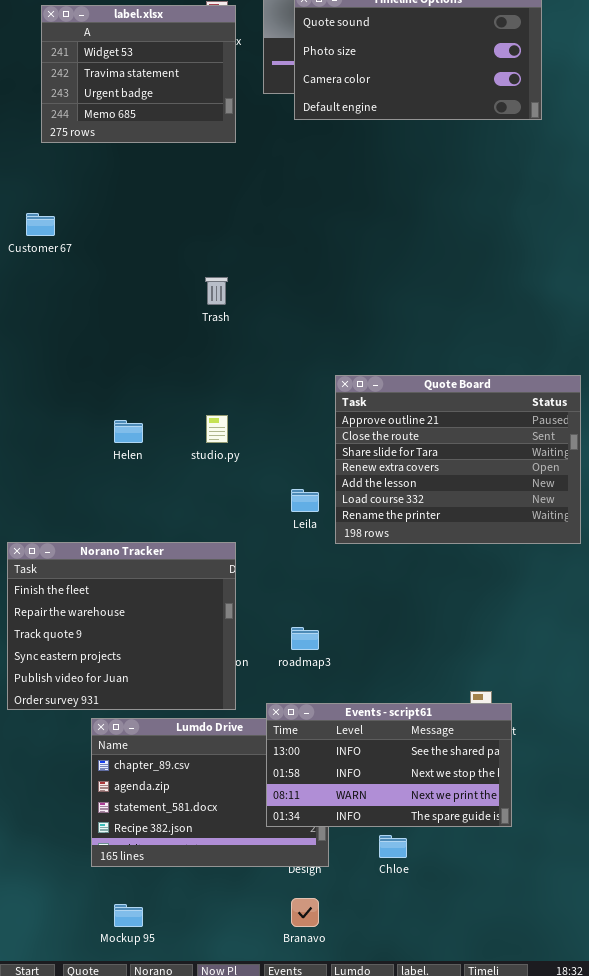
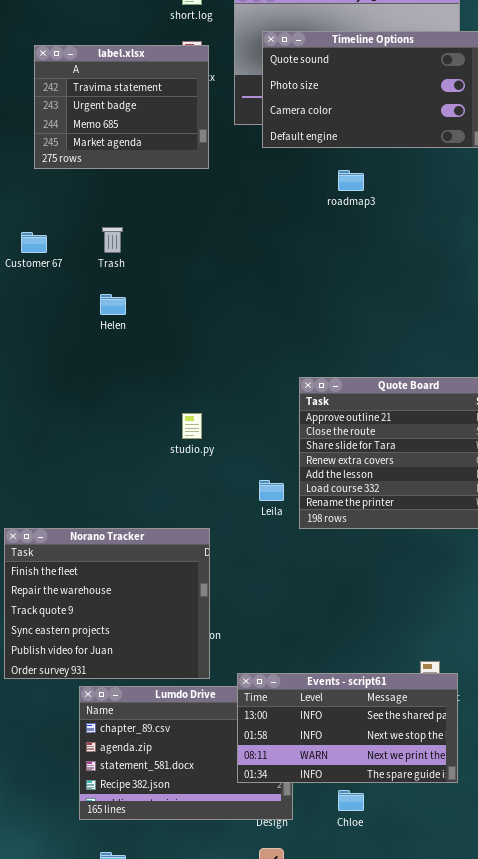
label.xlsx: [41,5,236,143] -> [34,45,209,169], scrolled down 1 row
Trash: [205,277,228,305] -> [102,227,123,253], moved
Helen: [114,420,143,443] -> [100,294,126,315], moved
roadmap3: [291,627,319,650] -> [338,170,364,191], moved

